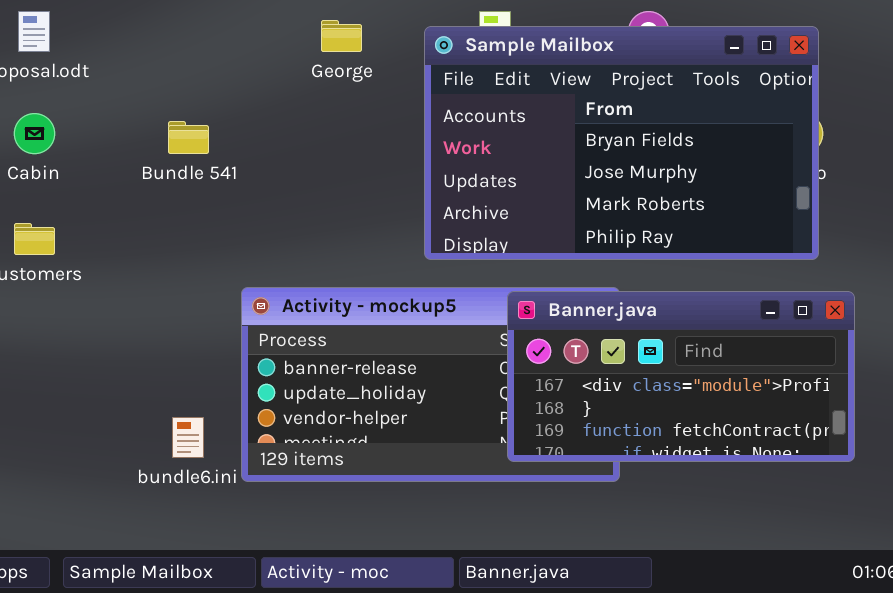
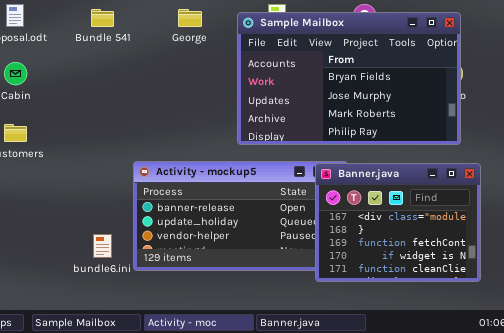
Bundle 541: [168,121,209,154] -> [91,9,114,27], moved
Banner.java: [507,291,855,462] -> [315,163,481,282], resized

